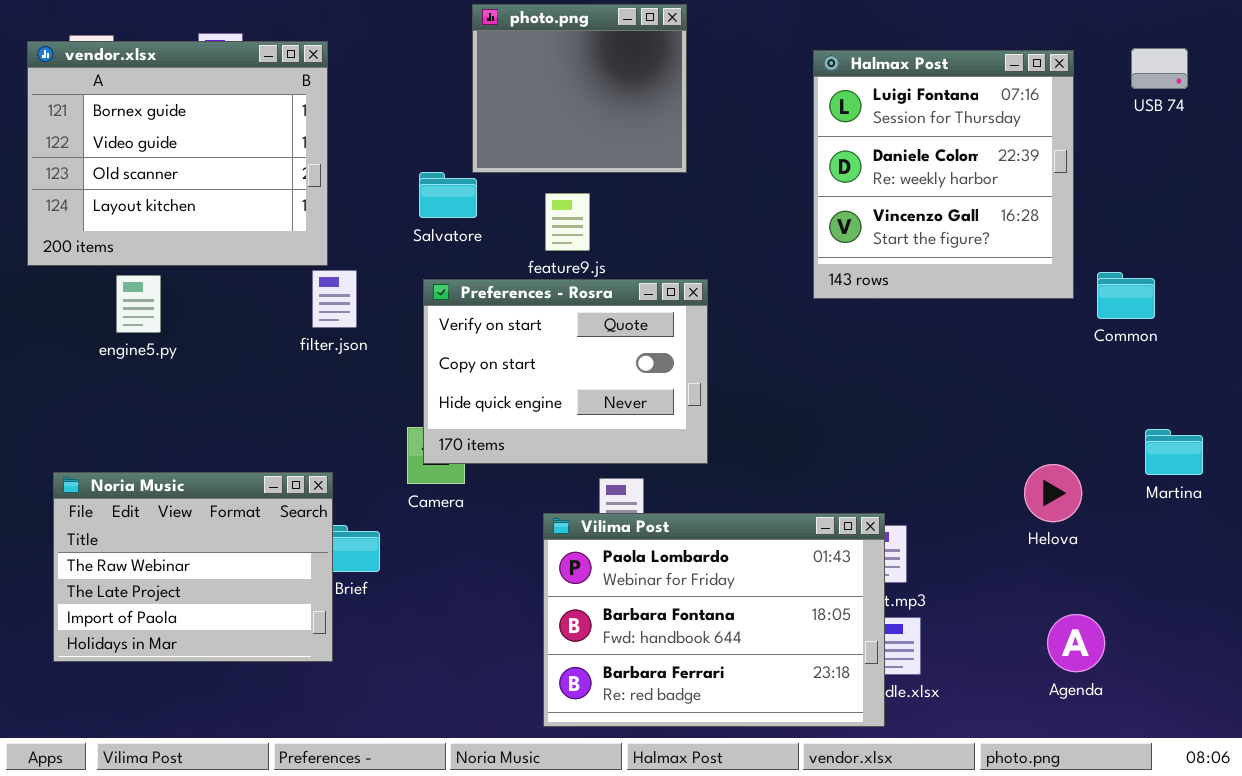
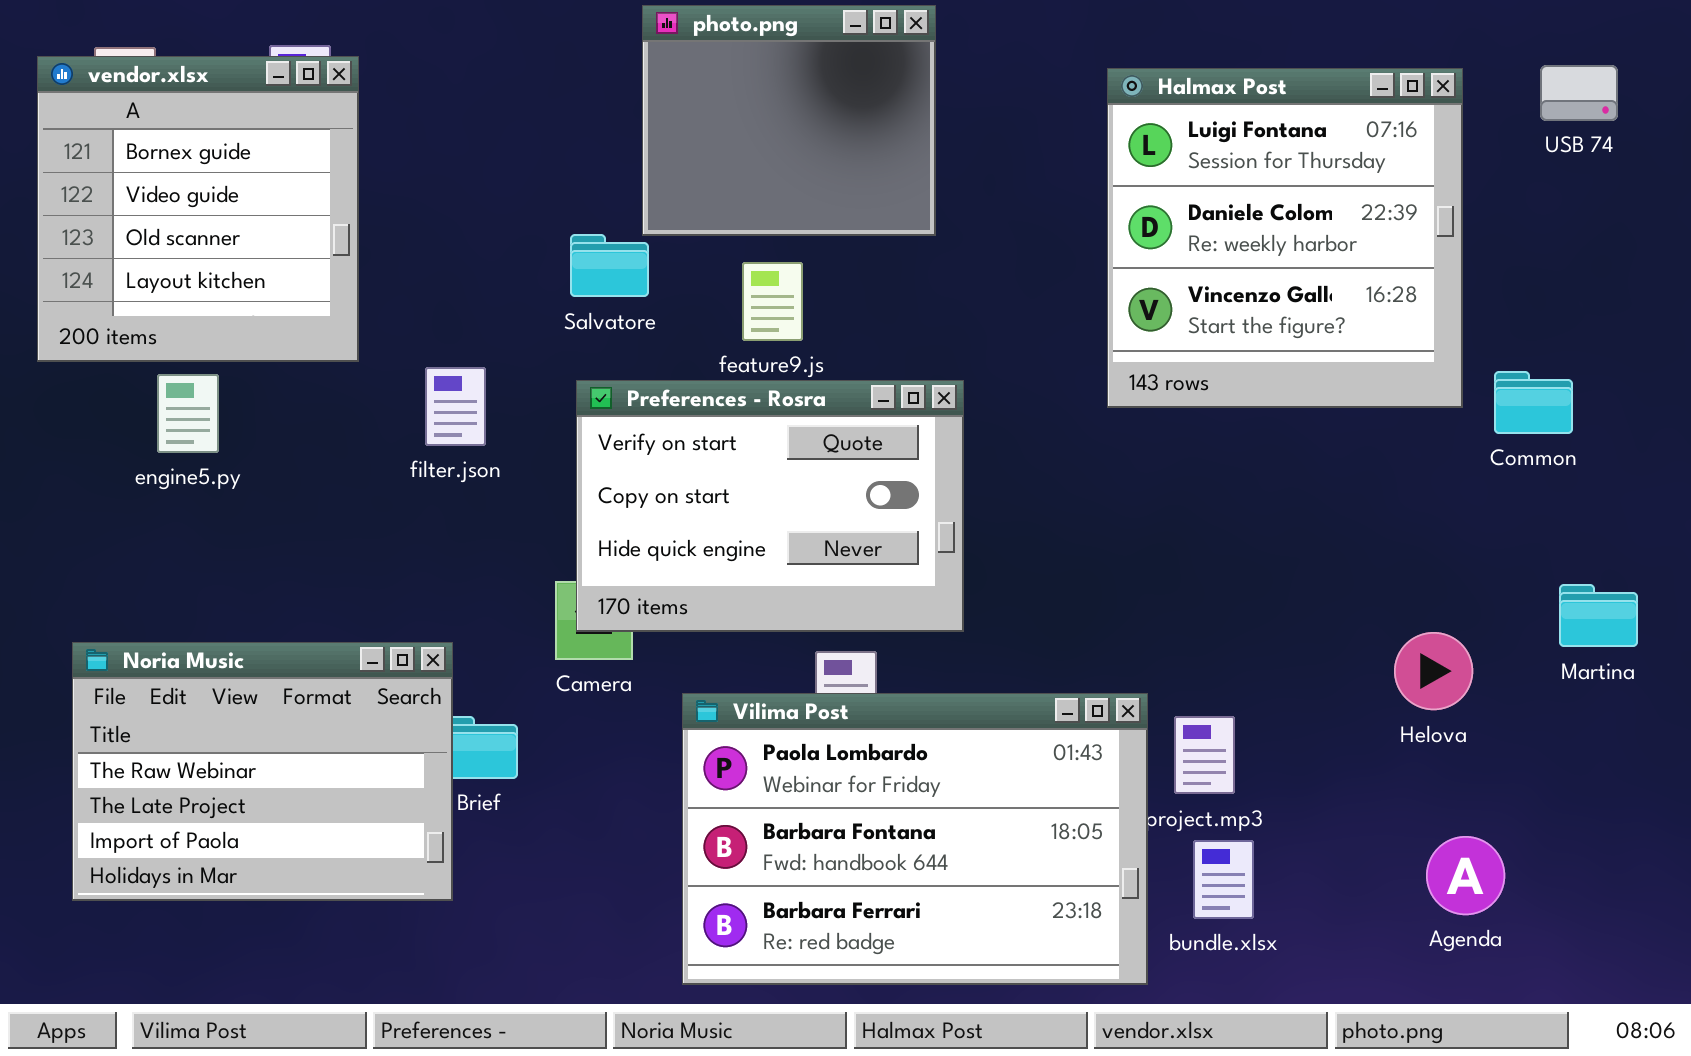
vendor.xlsx: [27,41,328,266] -> [37,56,359,362], resized
Vilima Post: [543,513,885,727] -> [682,693,1148,985], moved

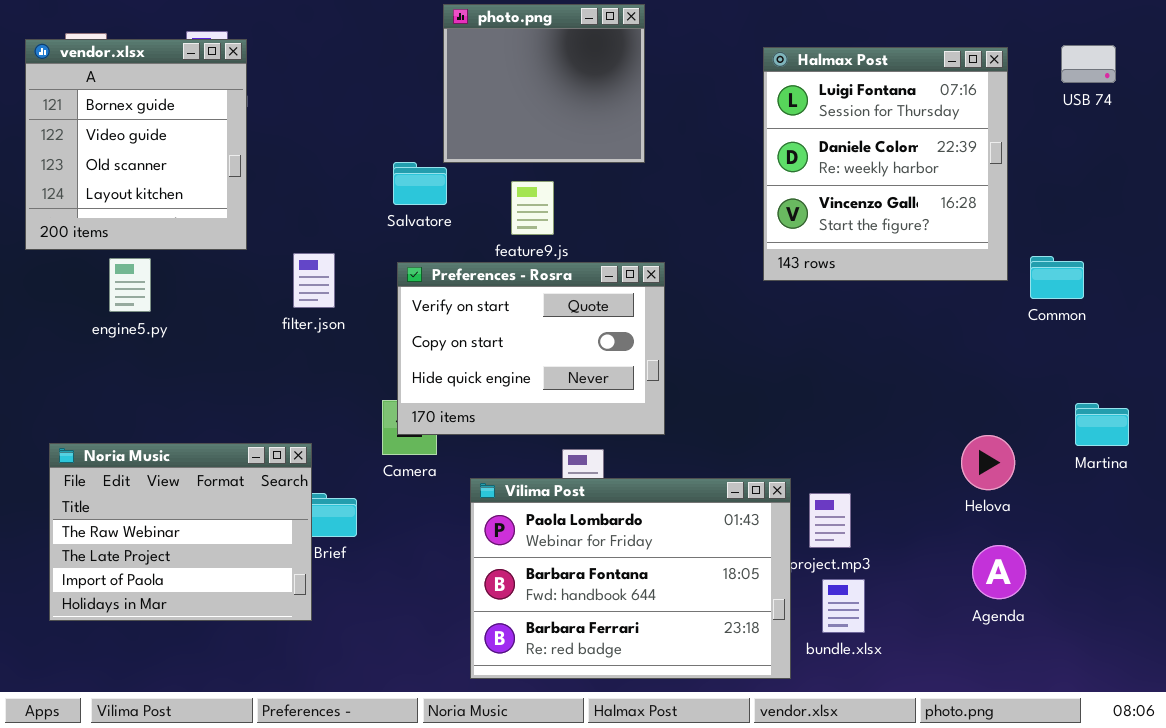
Agenda: [1426,836,1505,915] -> [972,545,1026,599], moved

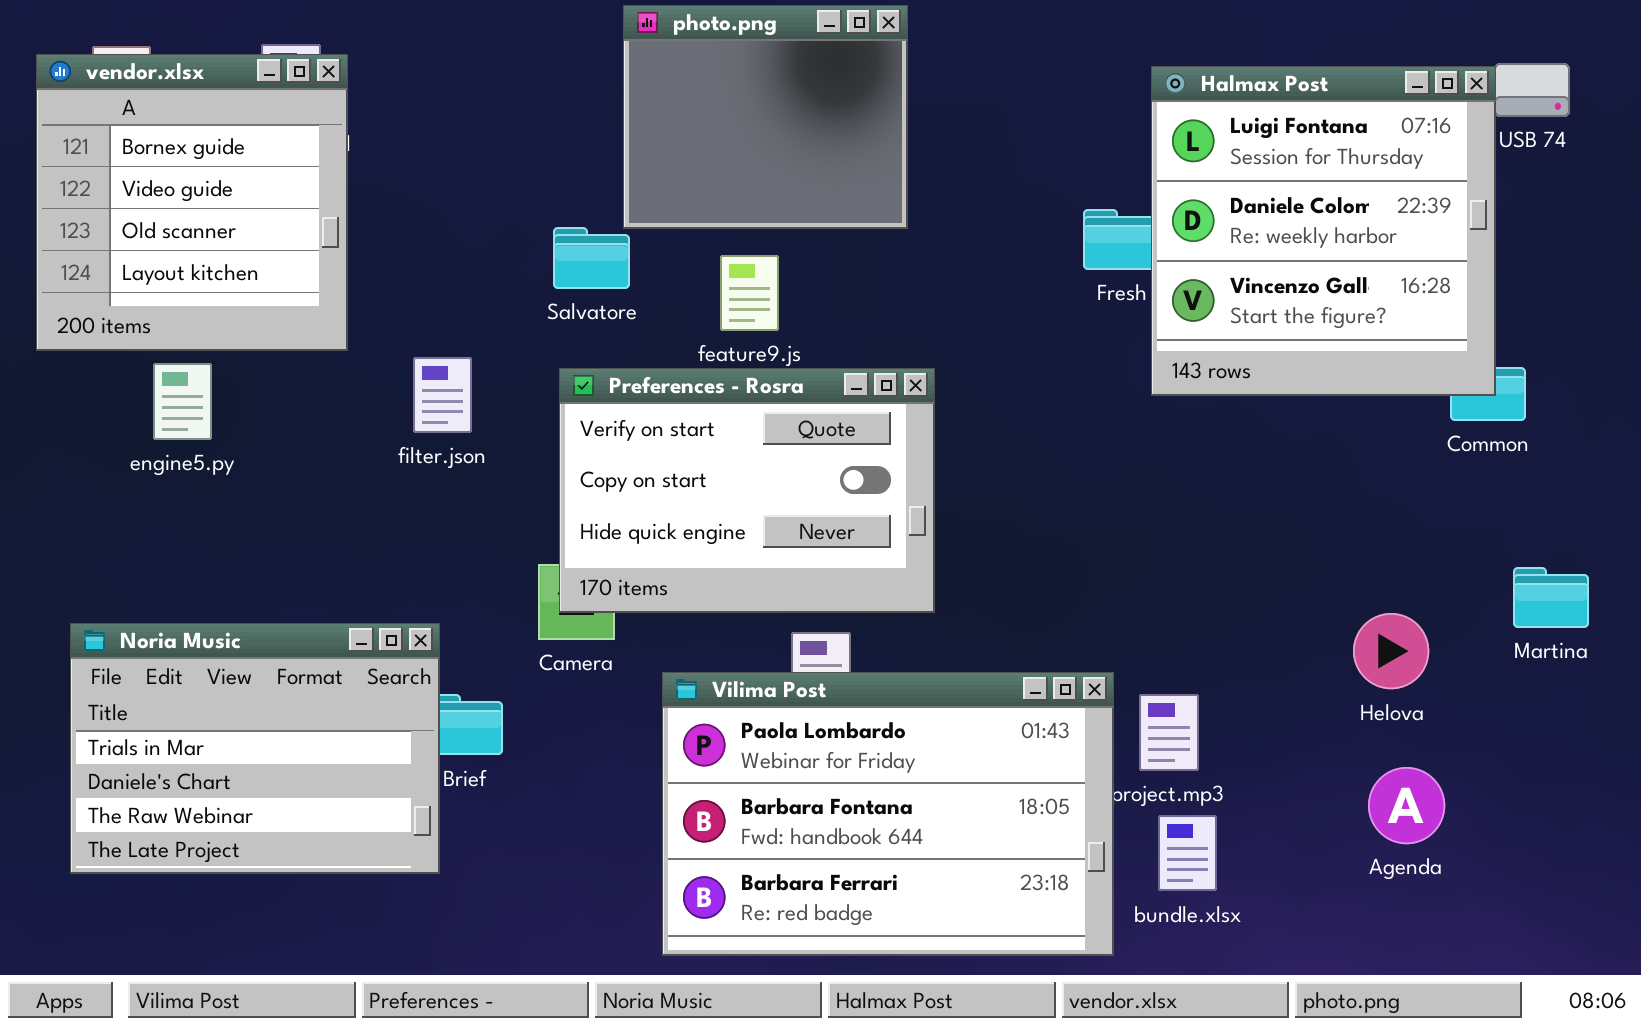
Halmax Post: [763,47,1008,281] -> [1151,66,1496,396], moved
Noria Music: [49,443,312,621] -> [70,623,440,874], scrolled up 2 rows

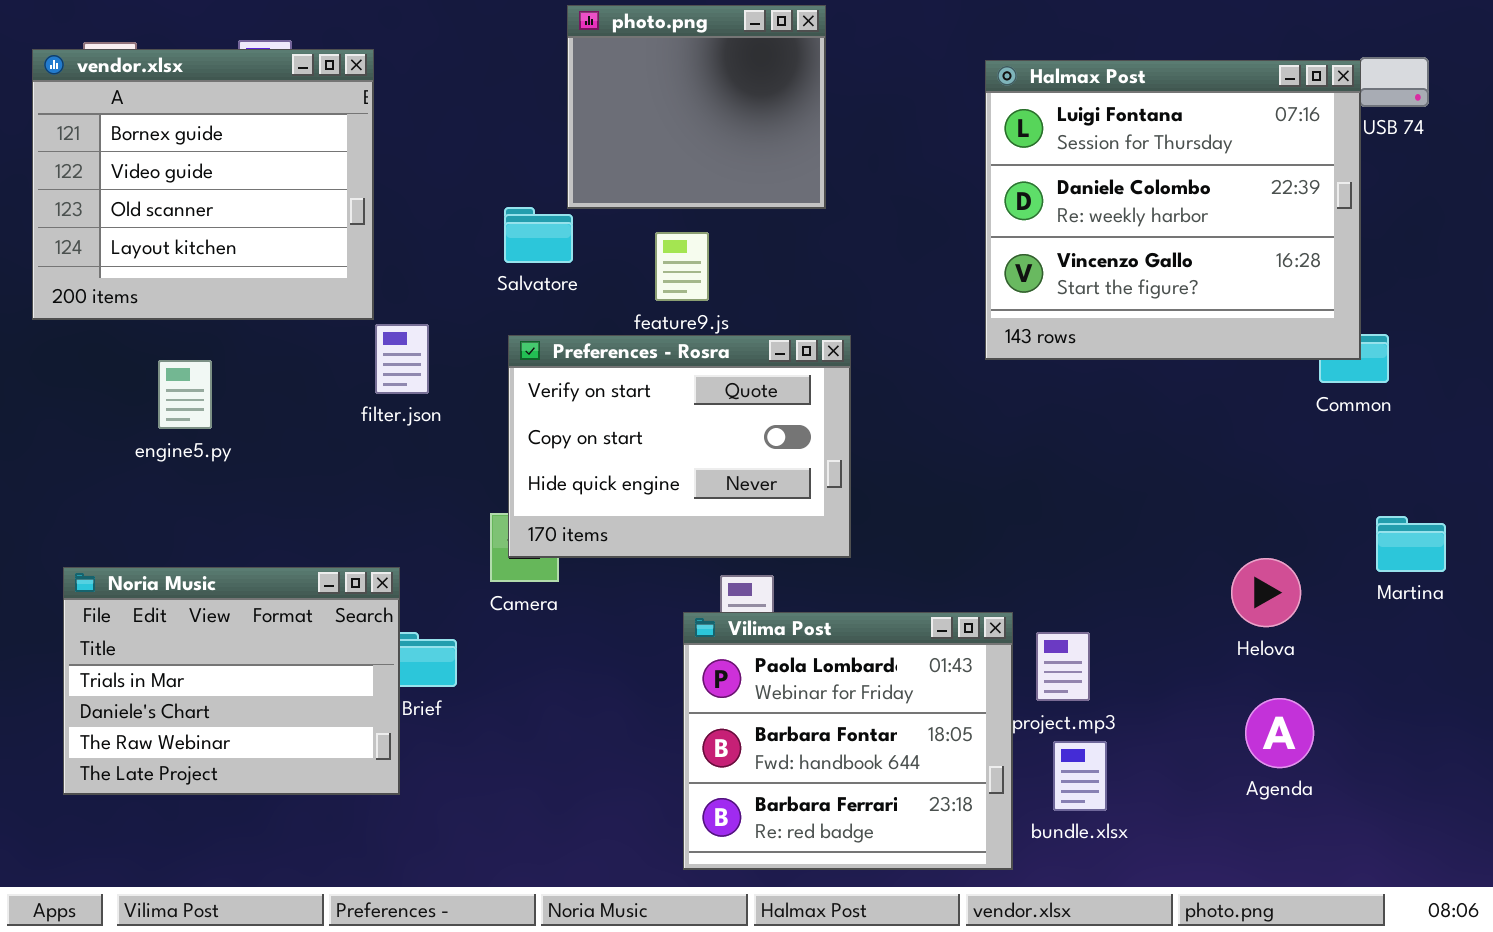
vendor.xlsx: [36,54,348,351] -> [32,49,374,320], resized
Halmax Post: [1151,66,1496,396] -> [985,60,1361,360], resized
engine5.py: [153,363,212,440] -> [158,360,212,429], moved
Vilima Post: [662,672,1114,956] -> [683,612,1013,870], resized

